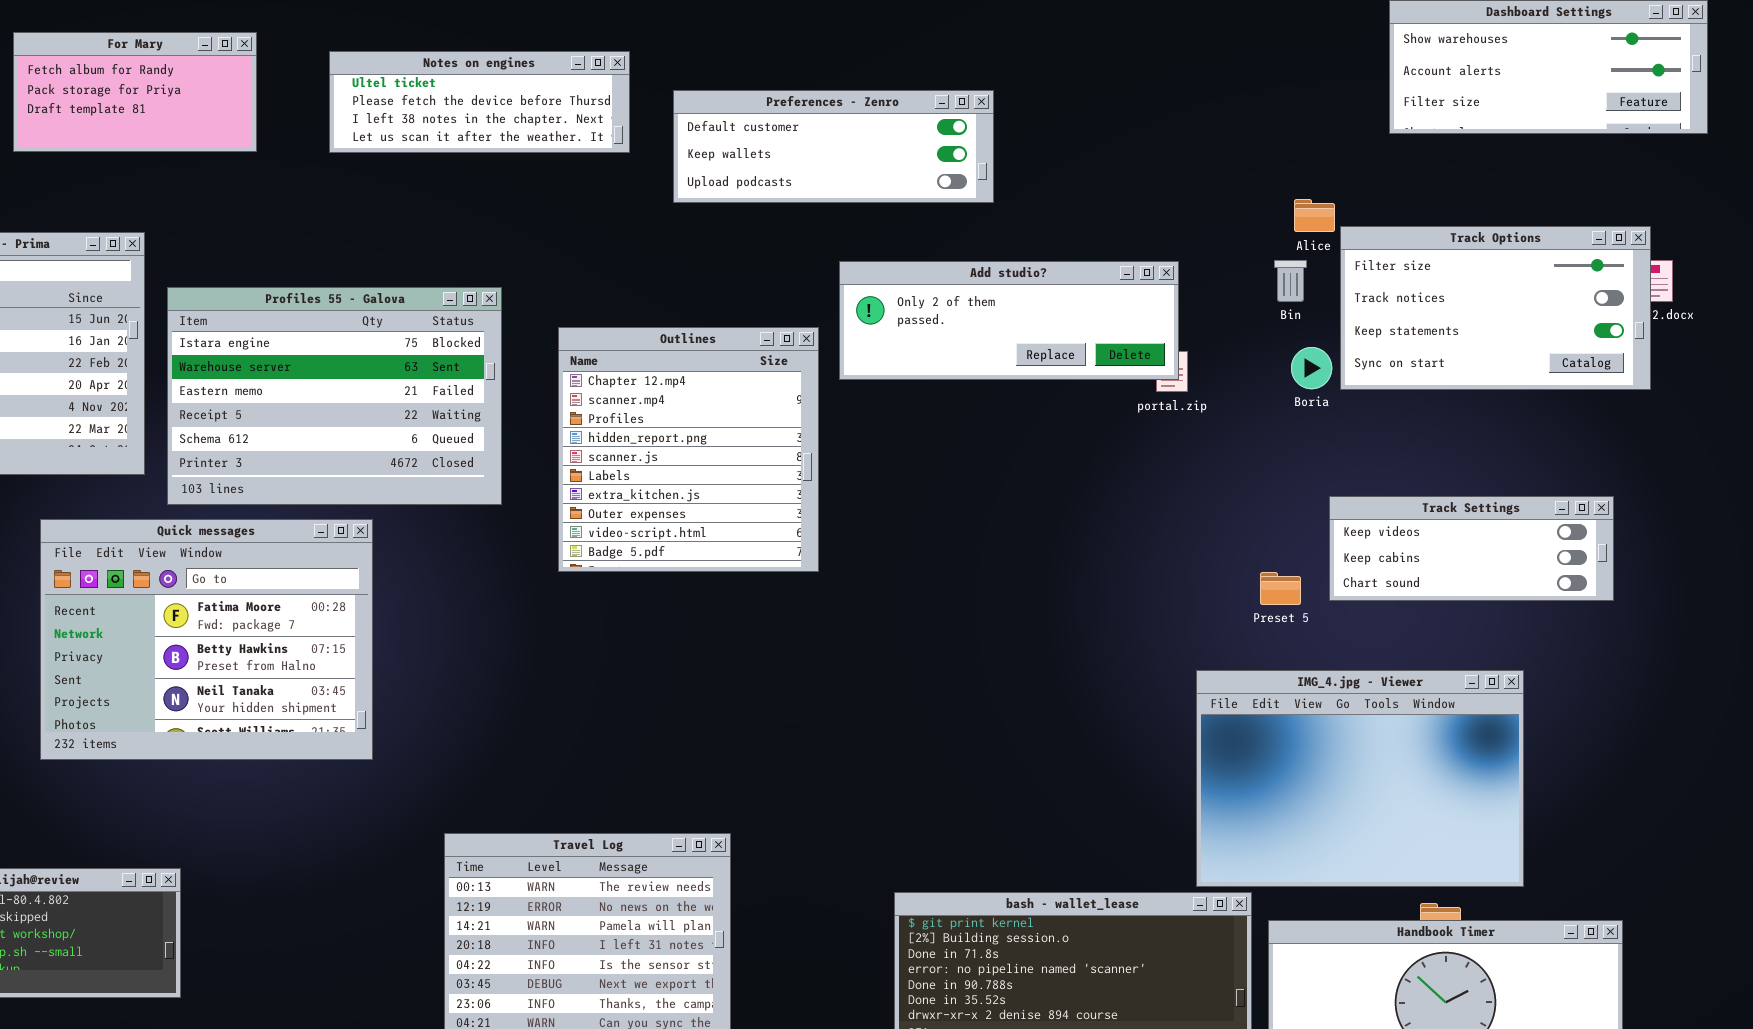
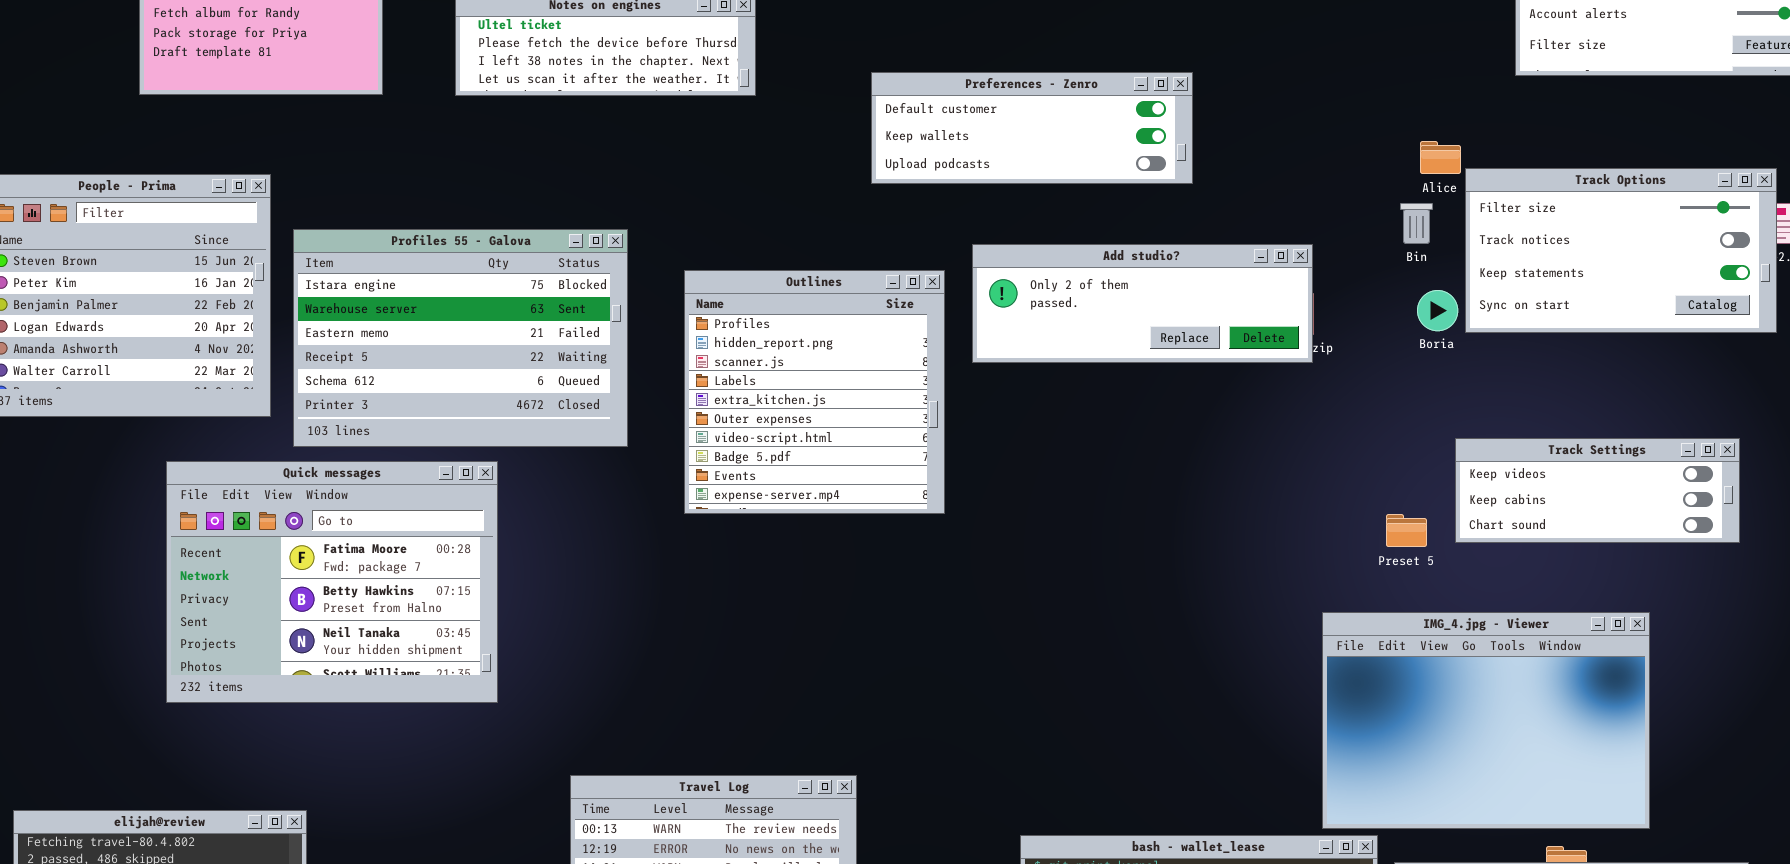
Preferences - Zenro: [673,90,994,203] -> [871,72,1193,184], moved
Add studio?: [839,261,1179,380] -> [972,244,1313,363], moved
Outlines: [558,327,819,572] -> [684,270,945,514], scrolled down 2 rows

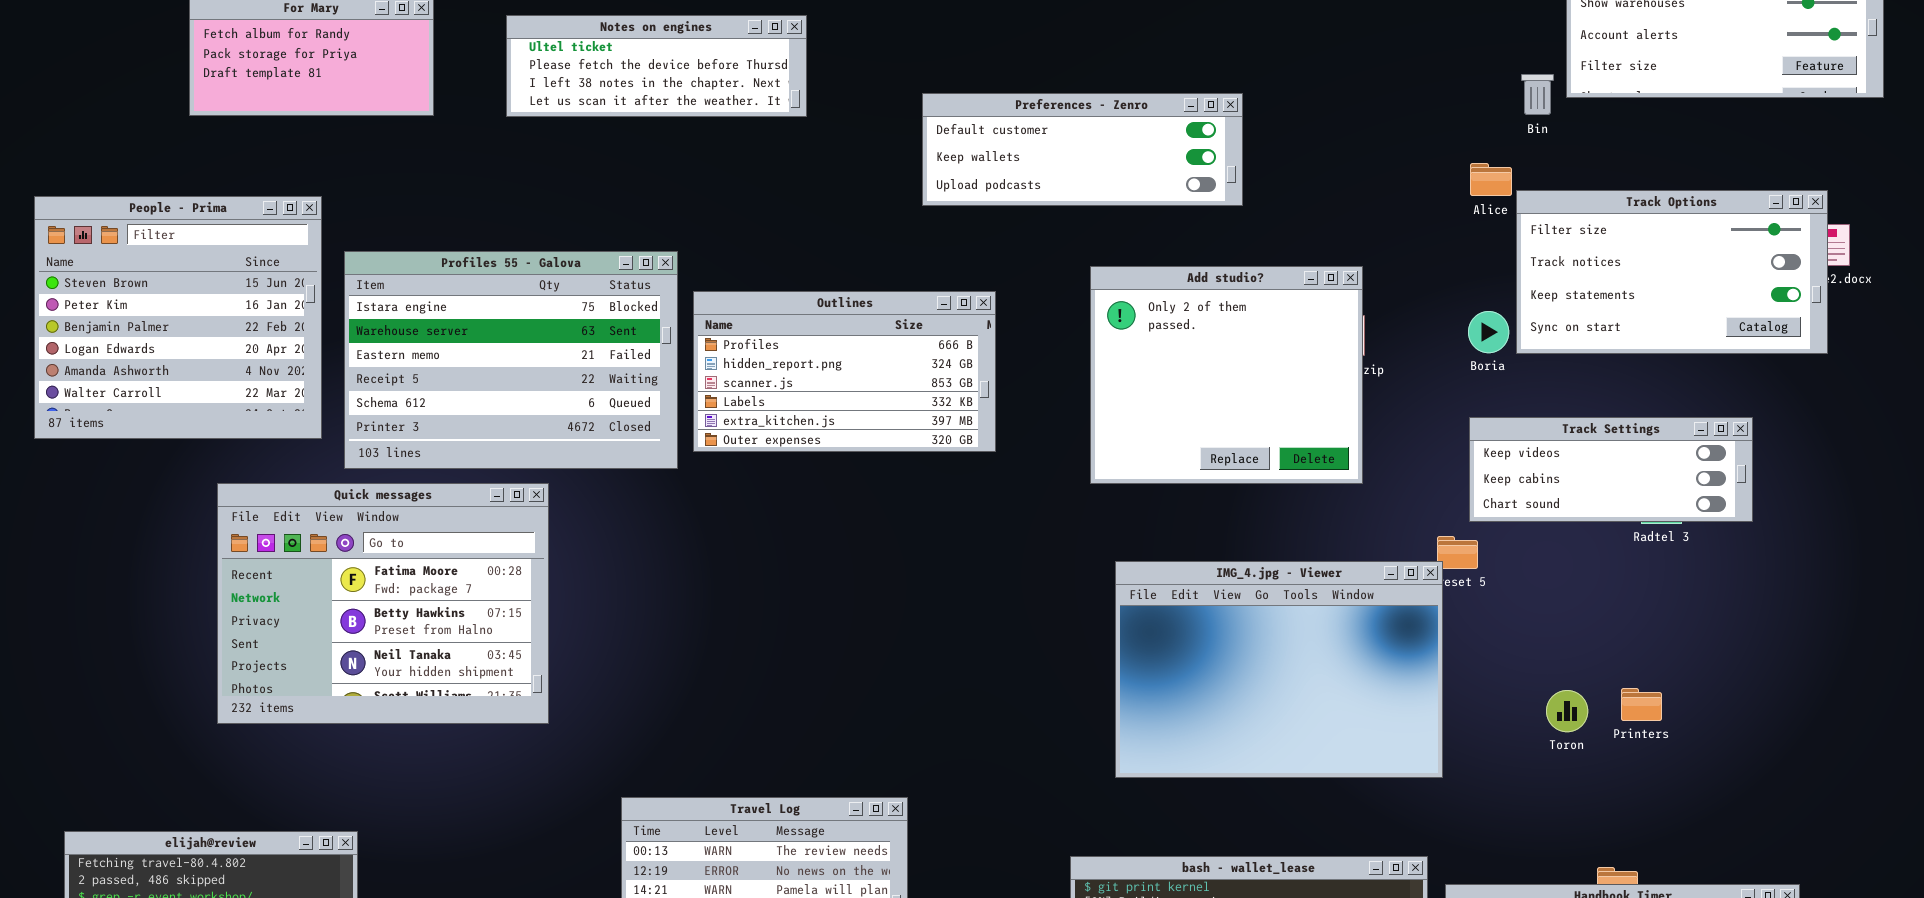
Bin: [1400,203,1433,244] -> [1521,74,1554,115], moved
Add studio?: [972,244,1313,363] -> [1090,266,1363,484], resized
Outlines: [684,270,945,514] -> [693,291,996,452], resized
Track Settings: [1455,438,1740,543] -> [1469,417,1753,522], moved
IMG_4.jpg - Viewer: [1322,612,1650,829] -> [1115,561,1443,778], moved

